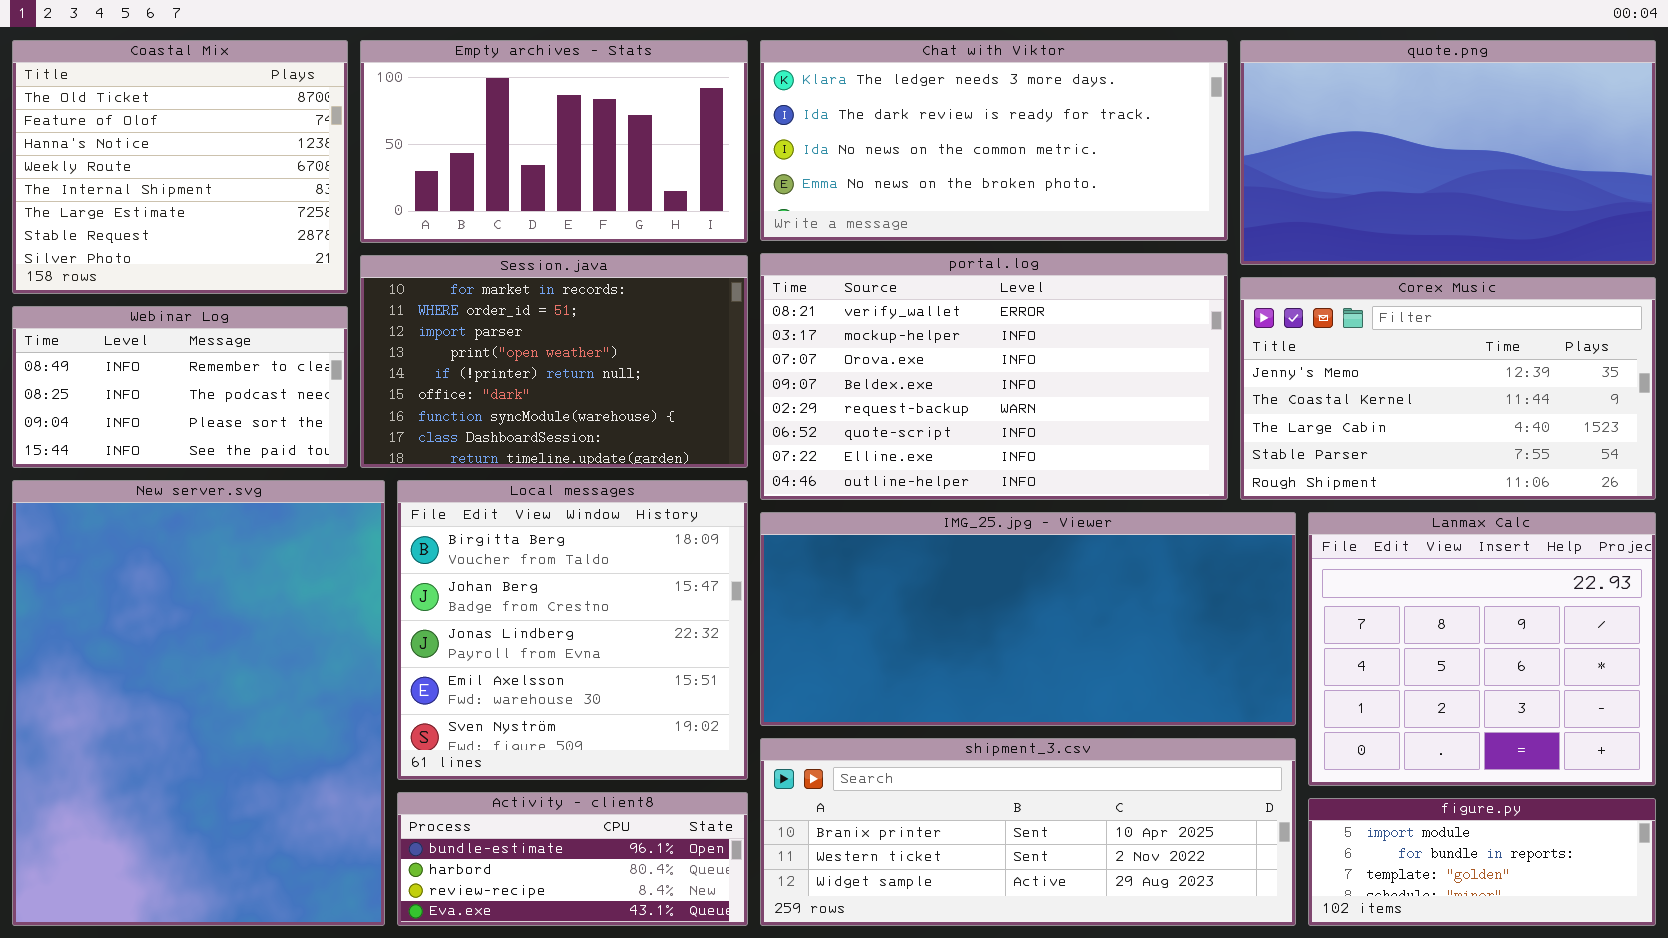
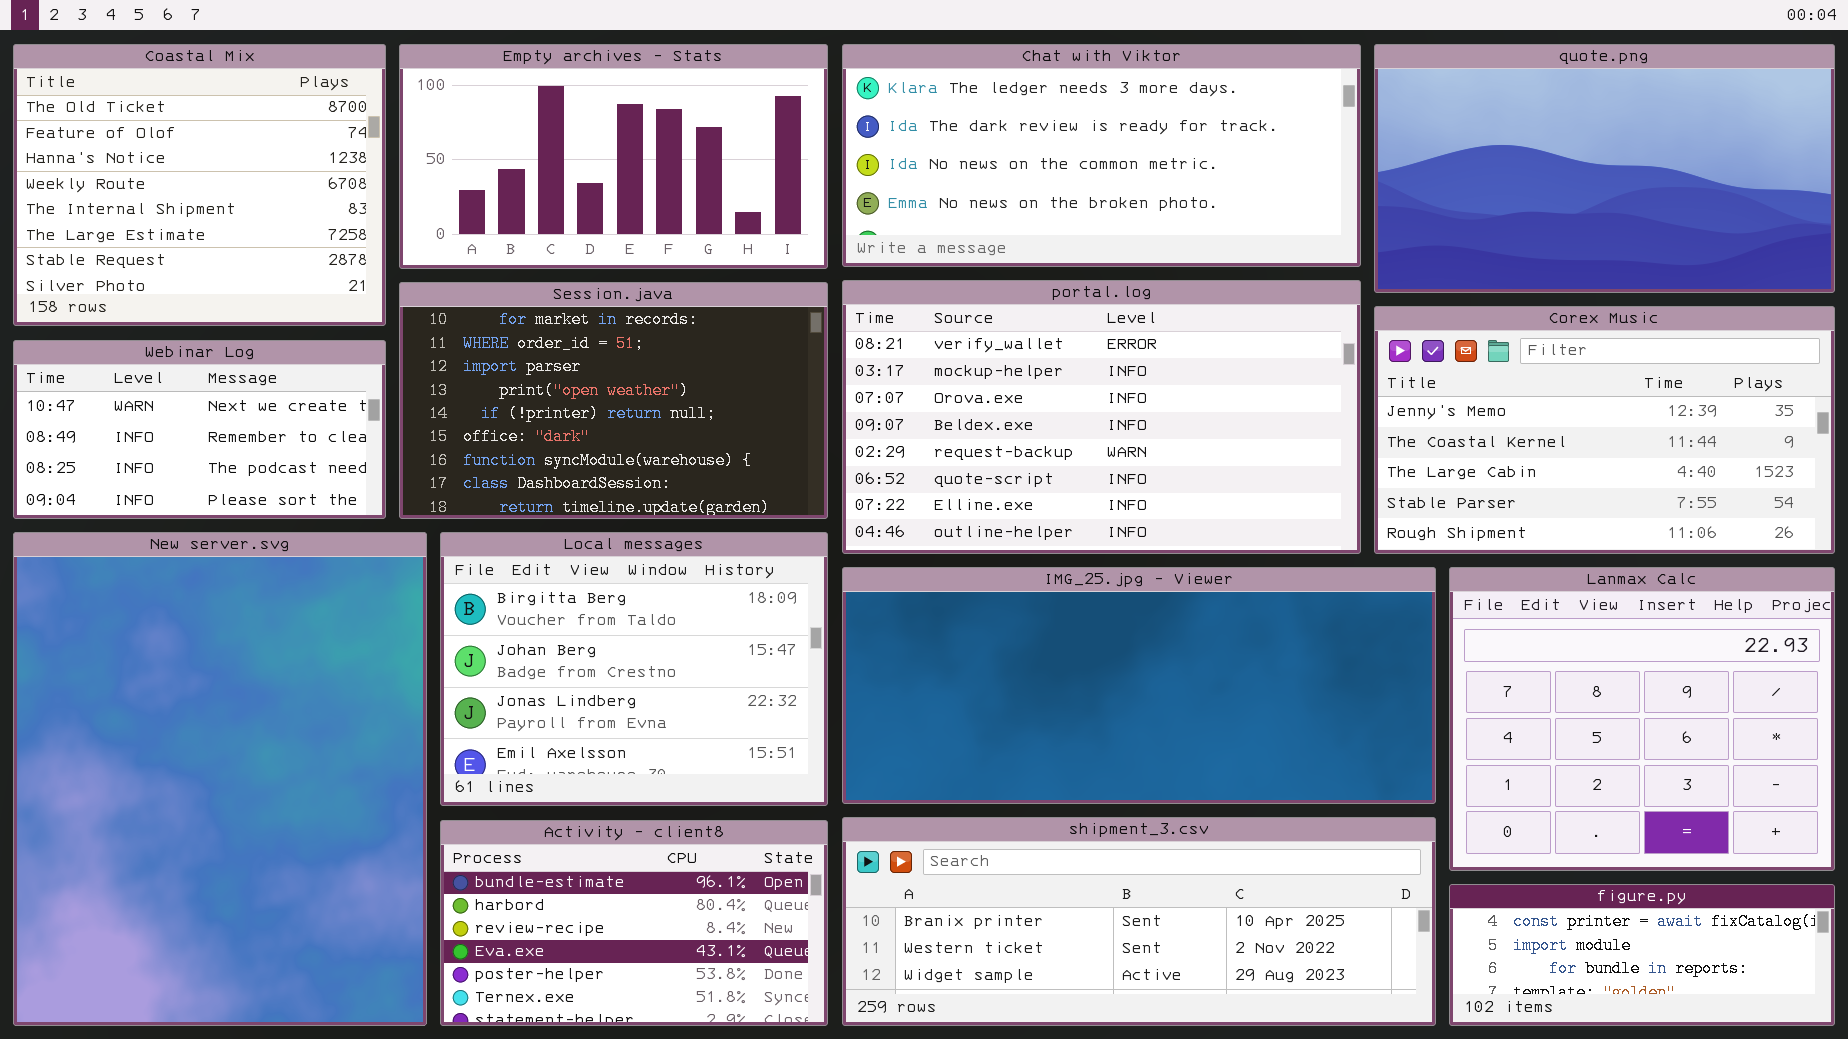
Webinar Log: [12,306,348,468] -> [13,340,386,519], scrolled up 1 row
Local messages: [397,480,748,780] -> [440,532,828,806], resized
Activity - client8: [397,792,748,926] -> [440,820,828,1026], resized
figure.py: [1308,798,1656,926] -> [1449,884,1835,1026], scrolled up 1 row

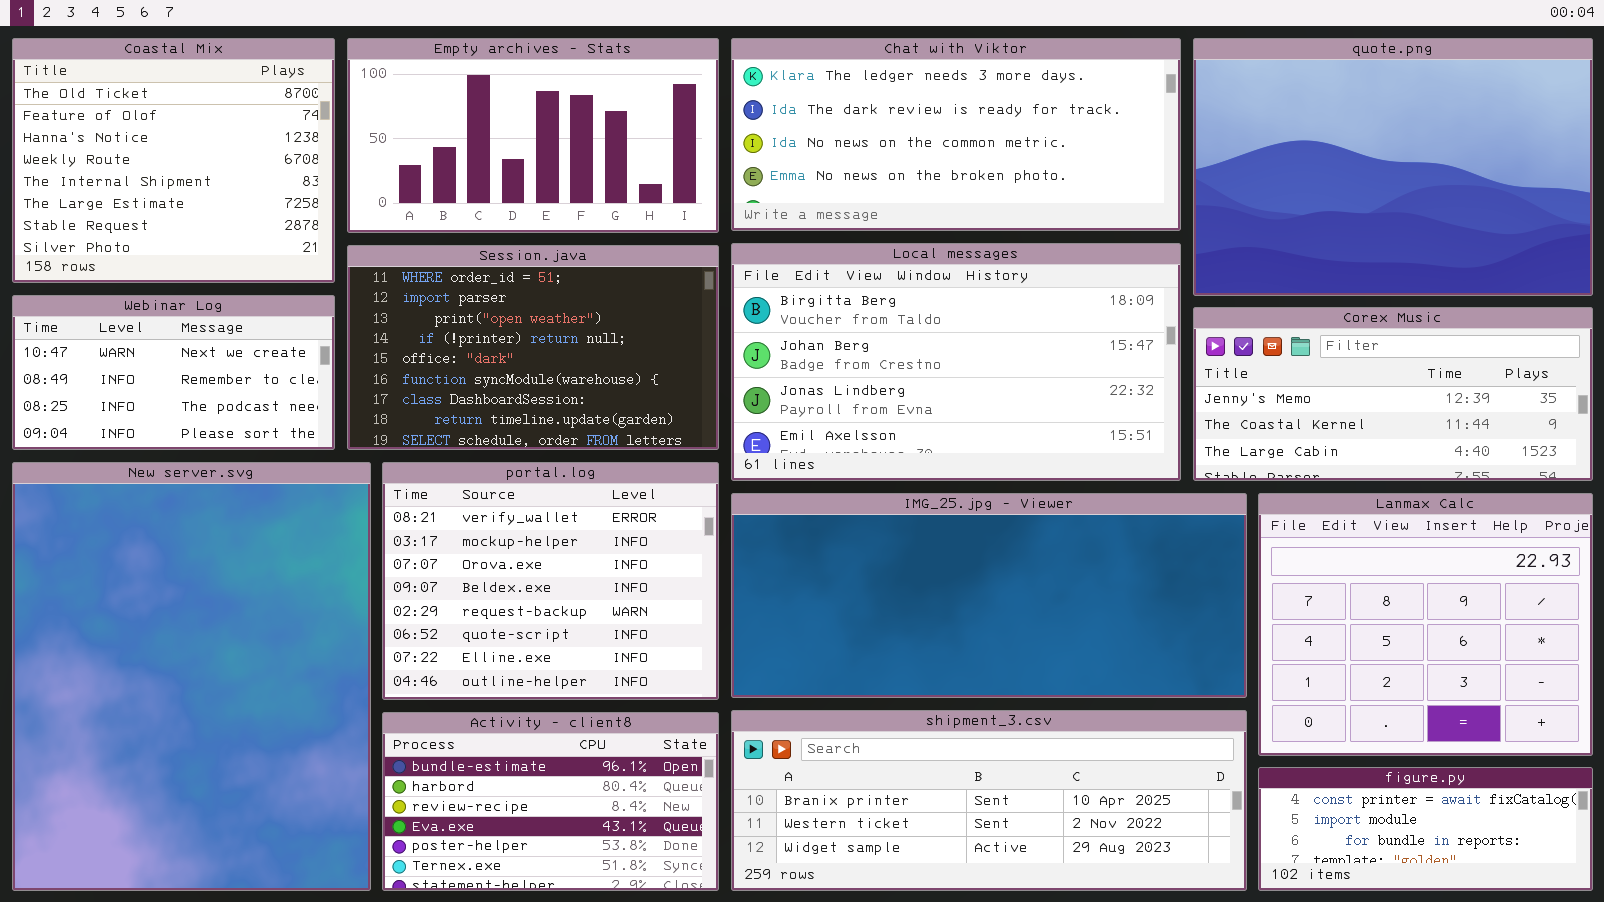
quote.png: [1374,44,1835,293] -> [1193,38,1593,296], resized
portal.log: [842,280,1361,554] -> [382,462,719,700], moved, resized
Session.java: [399,282,828,519] -> [347,245,719,450], scrolled down 1 row
Corex Music: [1374,306,1835,554] -> [1193,307,1593,481], resized
Local messages: [440,532,828,806] -> [731,243,1181,481], moved, resized

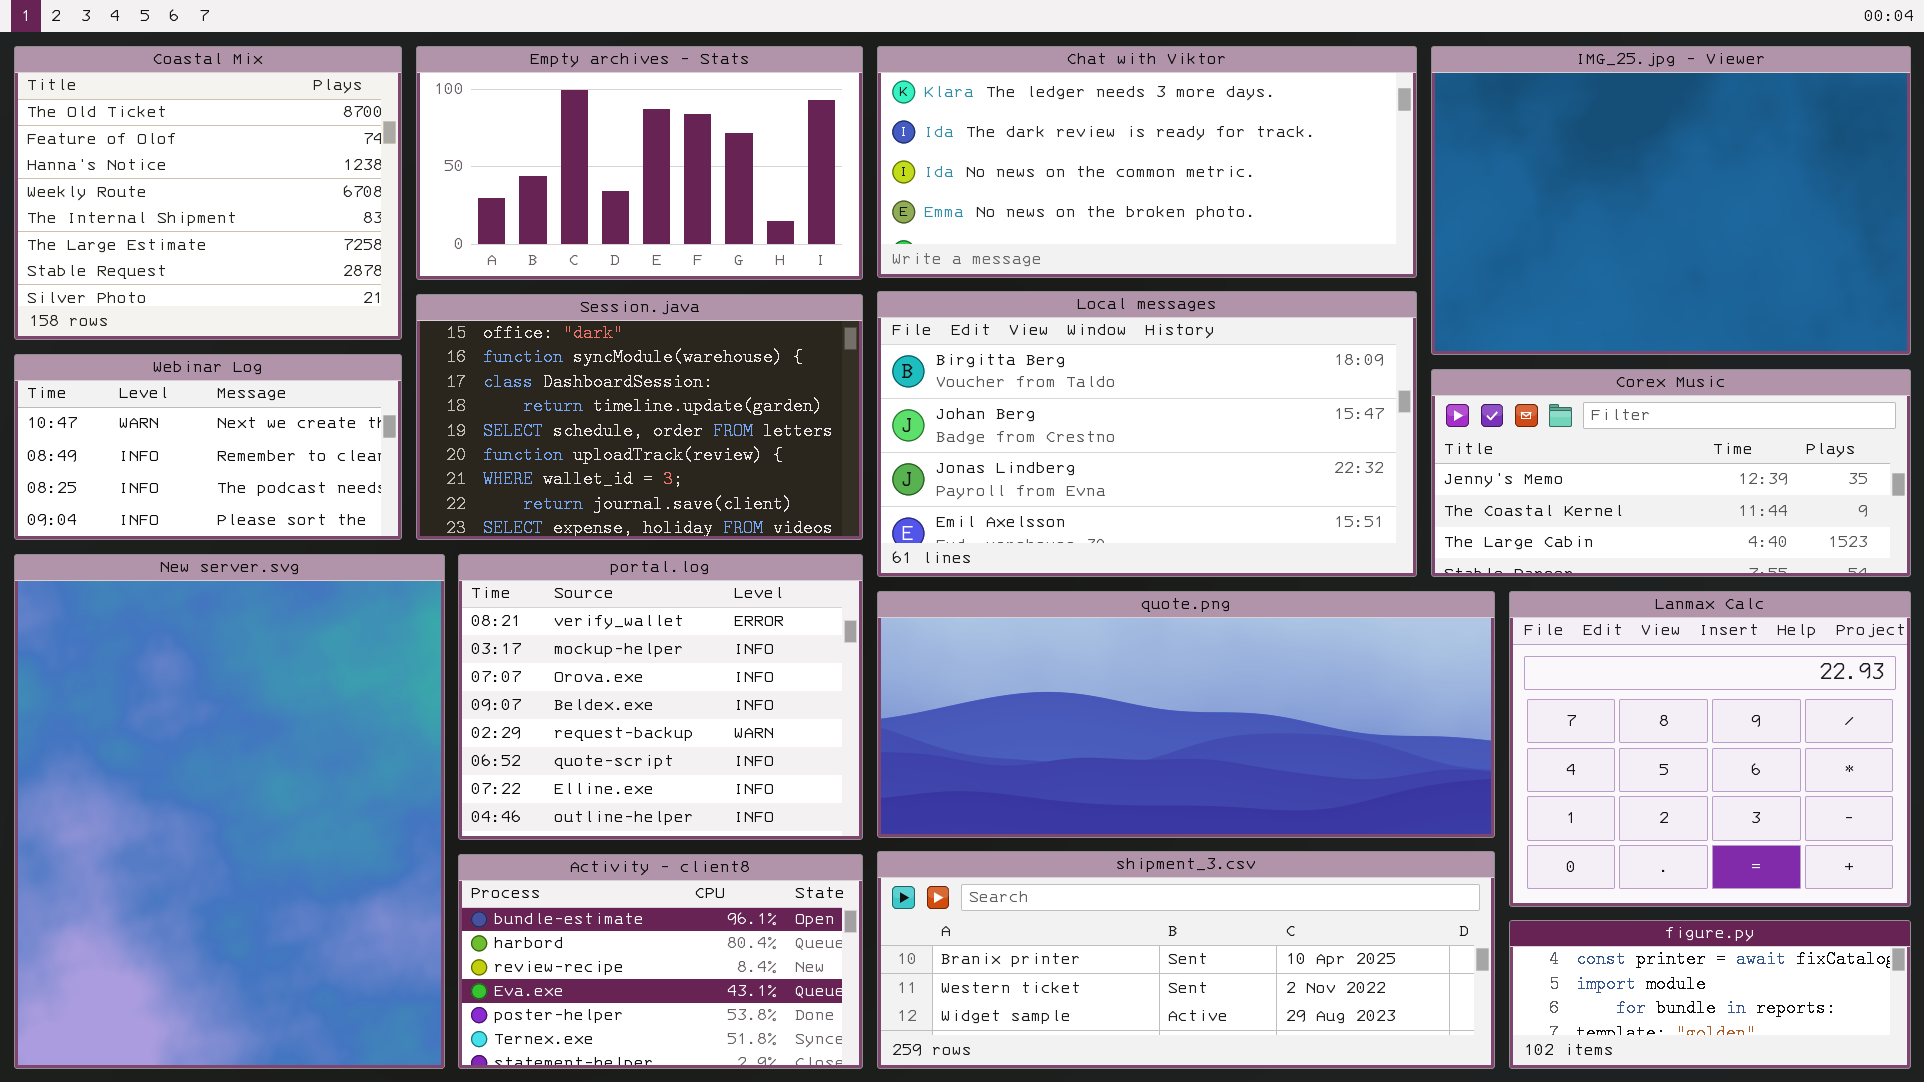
quote.png: [1193,38,1593,296] -> [877,591,1495,838], moved, resized
Session.java: [347,245,719,450] -> [416,294,863,540], scrolled down 4 rows
IMG_25.jpg - Viewer: [731,493,1247,698] -> [1431,46,1911,355], moved, resized

